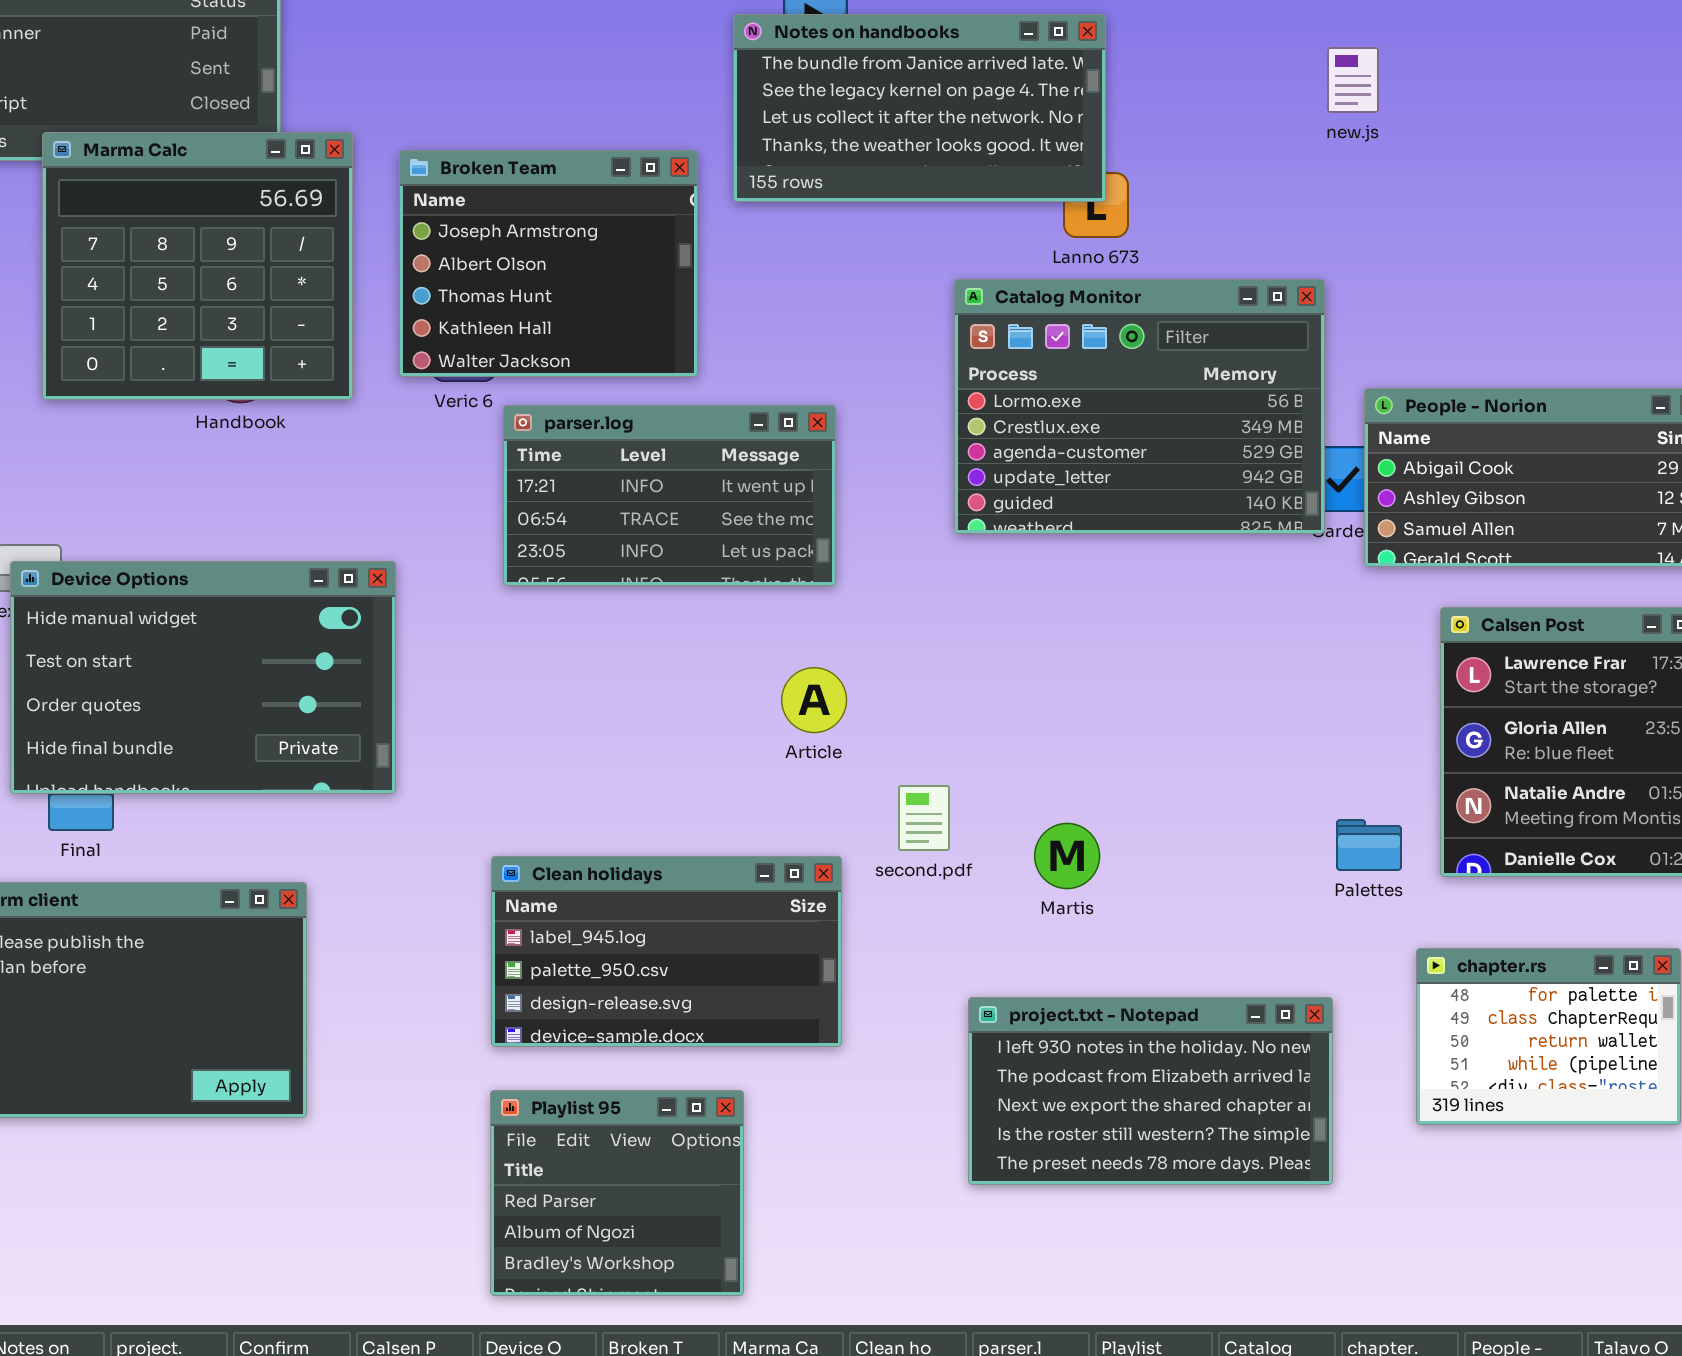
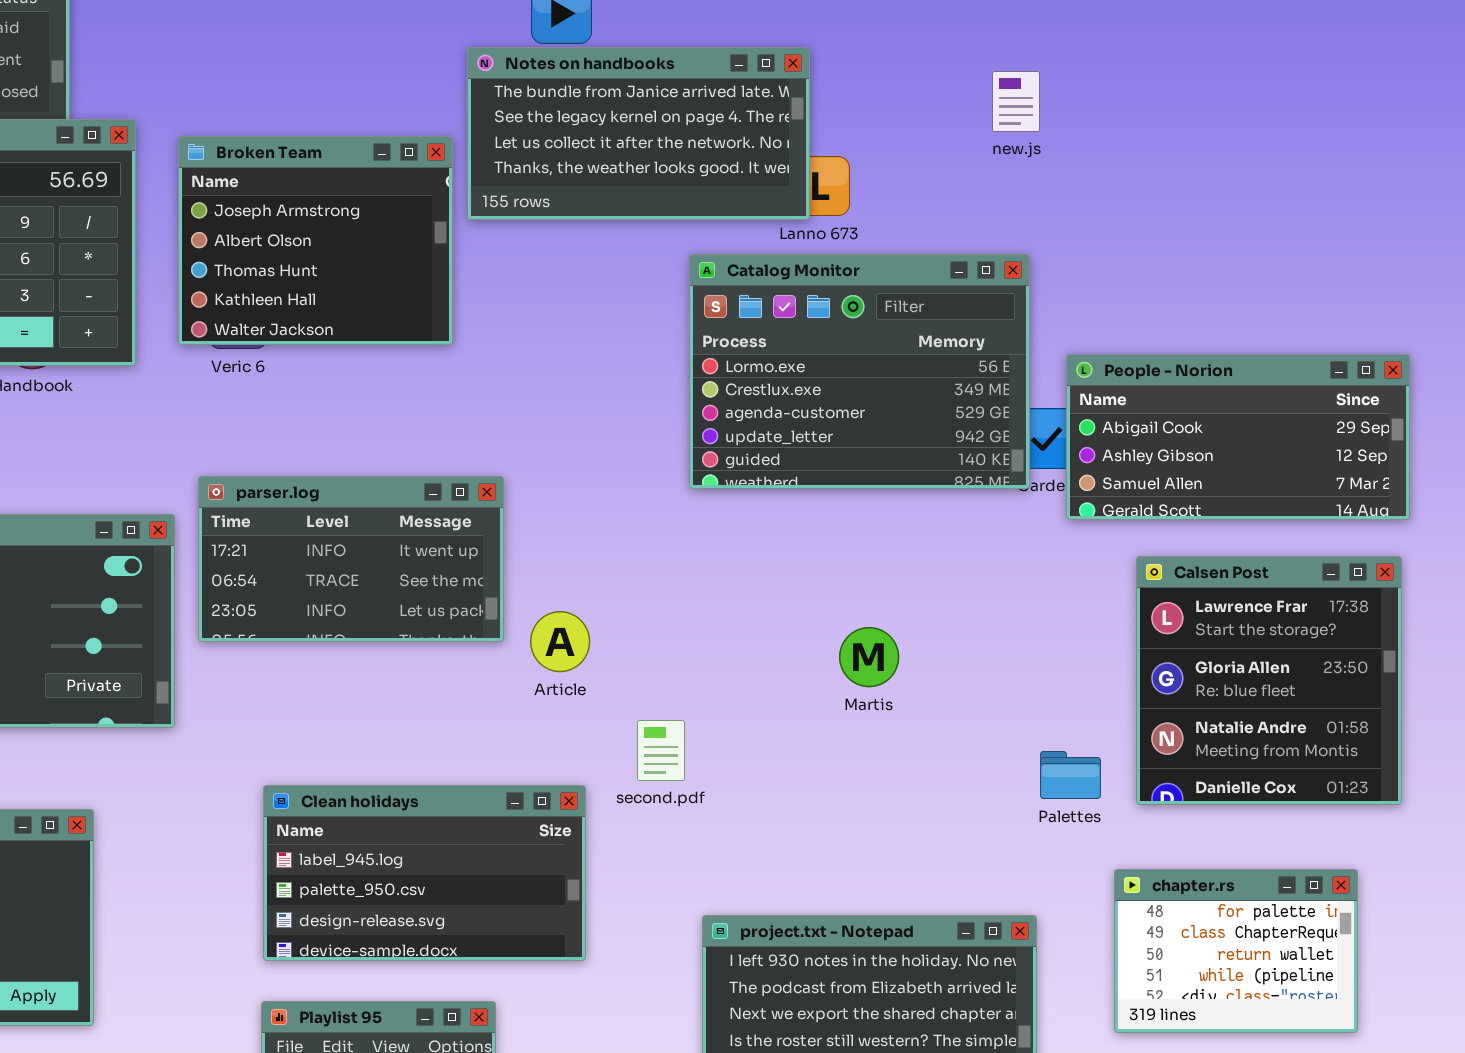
Notes on handbooks: [733,14,1106,202] -> [467,47,810,220], moved
new.js: [1327,47,1379,113] -> [992,71,1040,132], moved
parser.log: [503,405,836,586] -> [198,476,504,642], moved
Martis: [1034,823,1100,889] -> [839,627,899,687], moved

